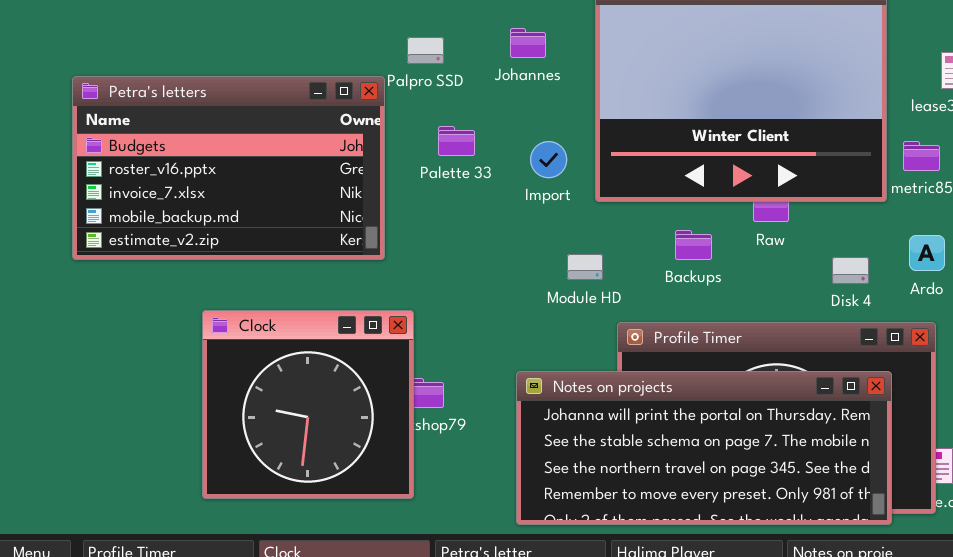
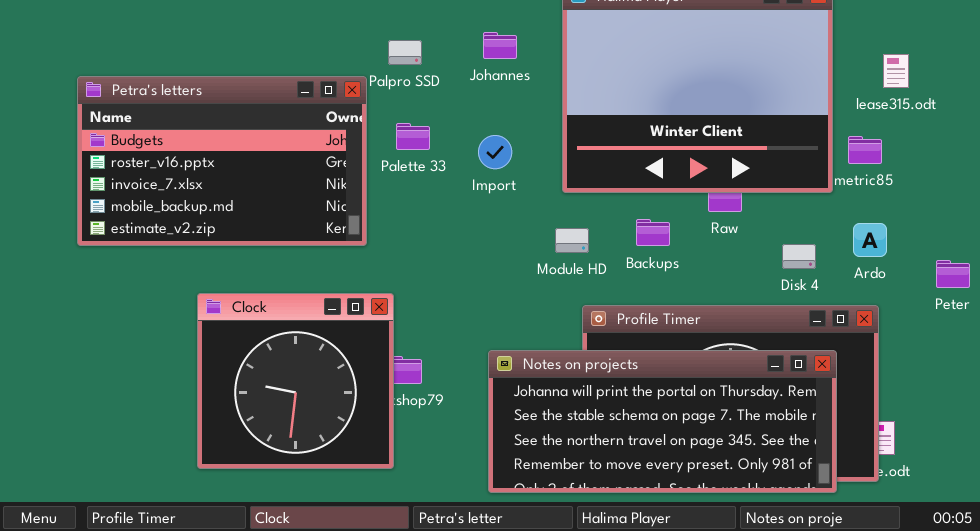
Palette 33: [438,126,475,156] -> [396,123,430,150], moved
Import: [530,141,567,178] -> [478,135,512,169], moved
Module HD: [567,254,603,280] -> [555,228,589,253], moved

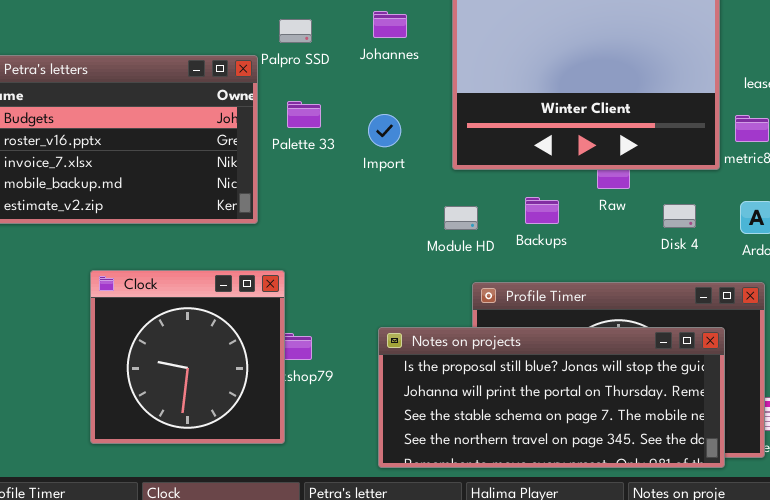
Disk 4: [782,244,816,269] -> [663,204,696,228], moved
Notes on projects: [488,350,837,493] -> [378,327,725,468], scrolled up 1 row

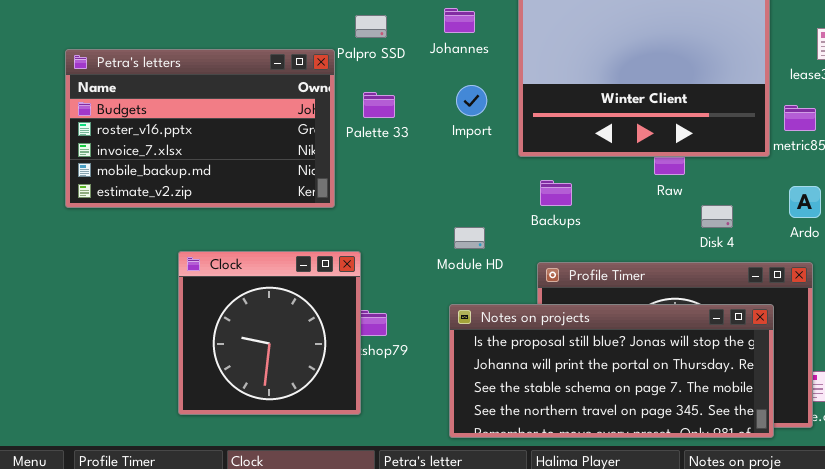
Import: [368,114,401,147] -> [456,85,487,116], moved
Backups: [525,197,559,224] -> [540,180,572,206], moved
Disk 4: [663,204,696,228] -> [701,205,733,228], moved
Module HD: [444,206,478,230] -> [454,227,485,249], moved

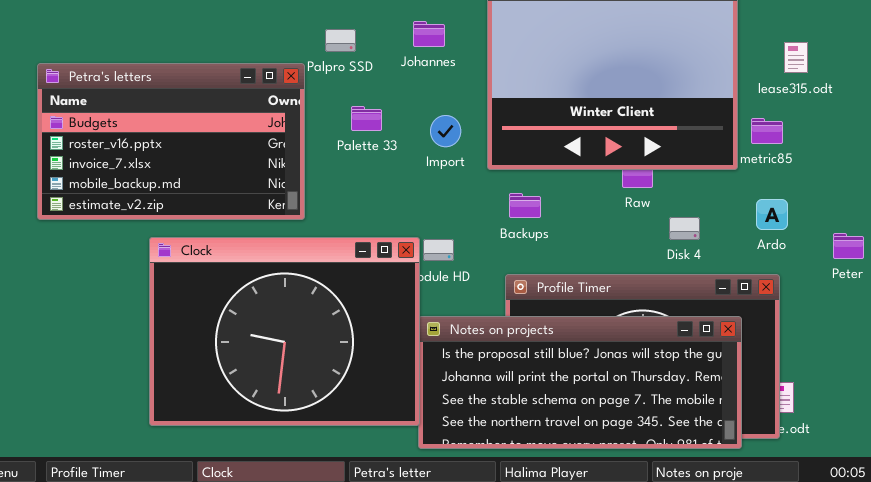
Import: [456,85,487,116] -> [430,115,461,147], moved
Palette 33: [363,92,395,118] -> [351,106,382,131], moved
Clock: [178,251,361,415] -> [149,237,420,426], resized

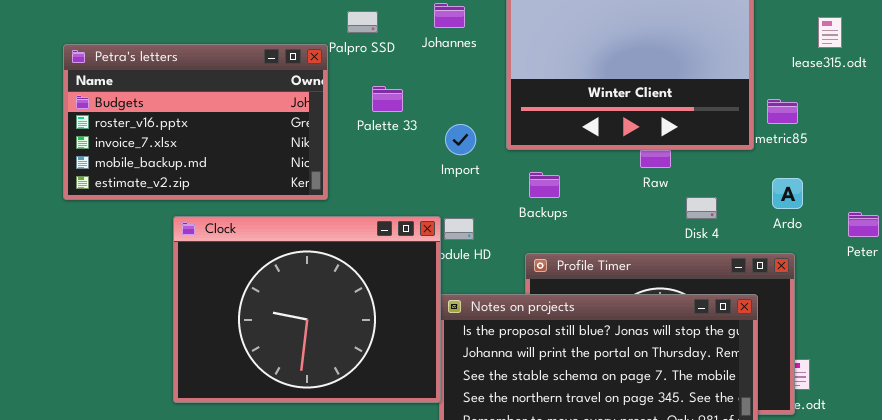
lease315.odt: [784,42,808,73] -> [818,17,842,48], moved
Import: [430,115,461,147] -> [445,124,476,155], moved

